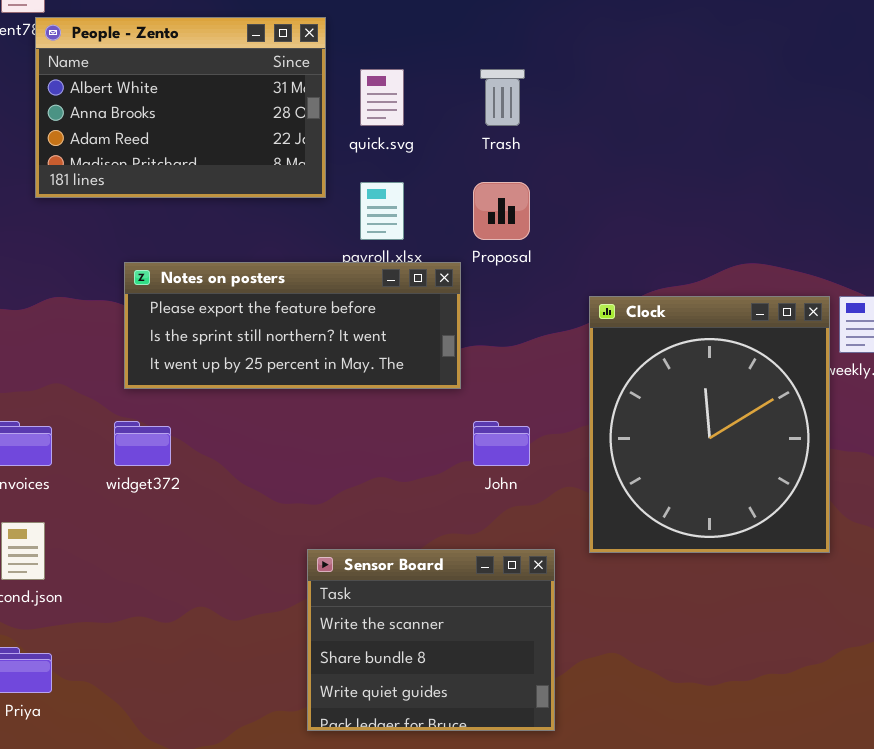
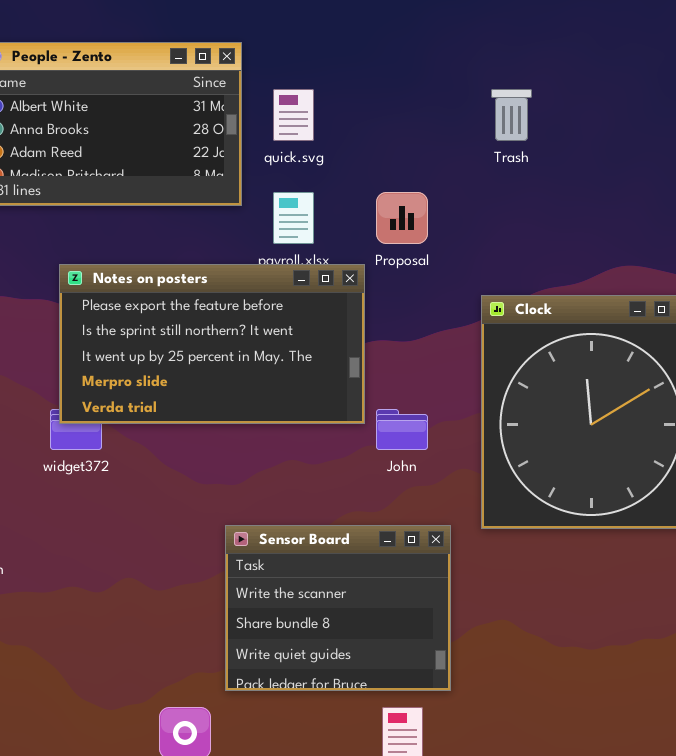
Trash: [480,69,525,126] -> [491,89,532,141], moved
Notes on posters: [124,262,461,389] -> [59,264,365,424], resized

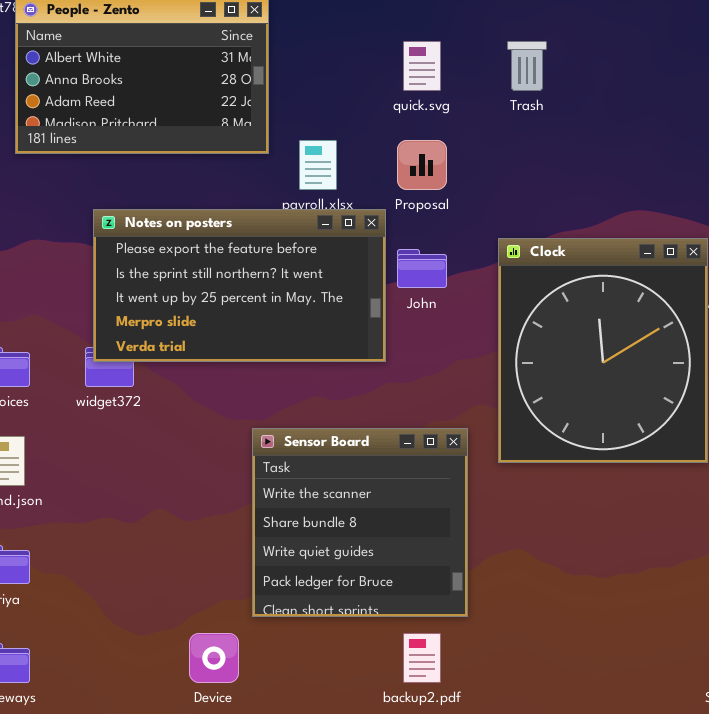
quick.svg: [273,89,314,141] -> [403,41,441,91], moved
John: [376,409,428,450] -> [397,249,447,288], moved
Sensor Board: [225,525,451,691] -> [252,428,468,617], resized

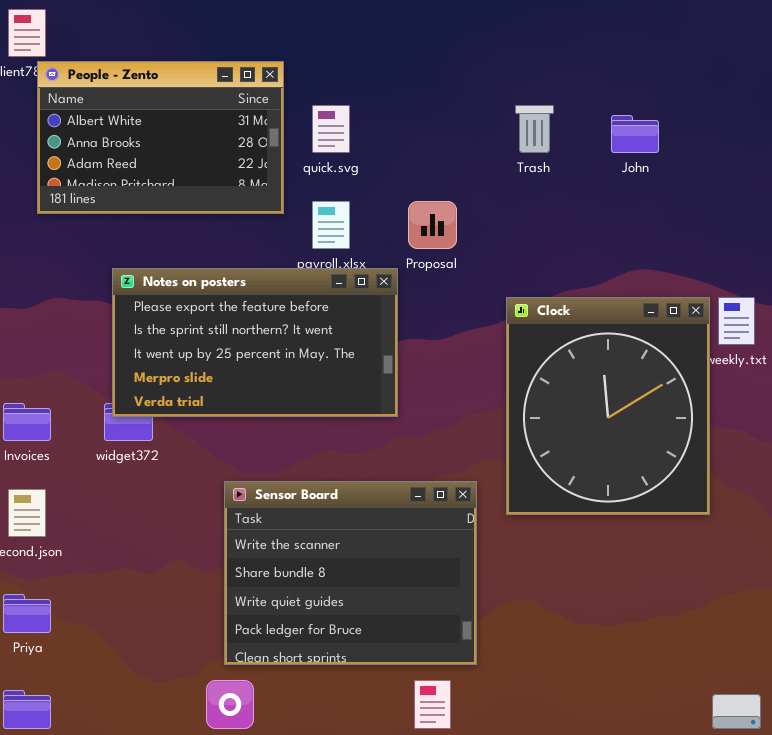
quick.svg: [403,41,441,91] -> [312,105,350,153], moved
John: [397,249,447,288] -> [611,115,659,153], moved
Sensor Board: [252,428,468,617] -> [224,481,477,665], resized

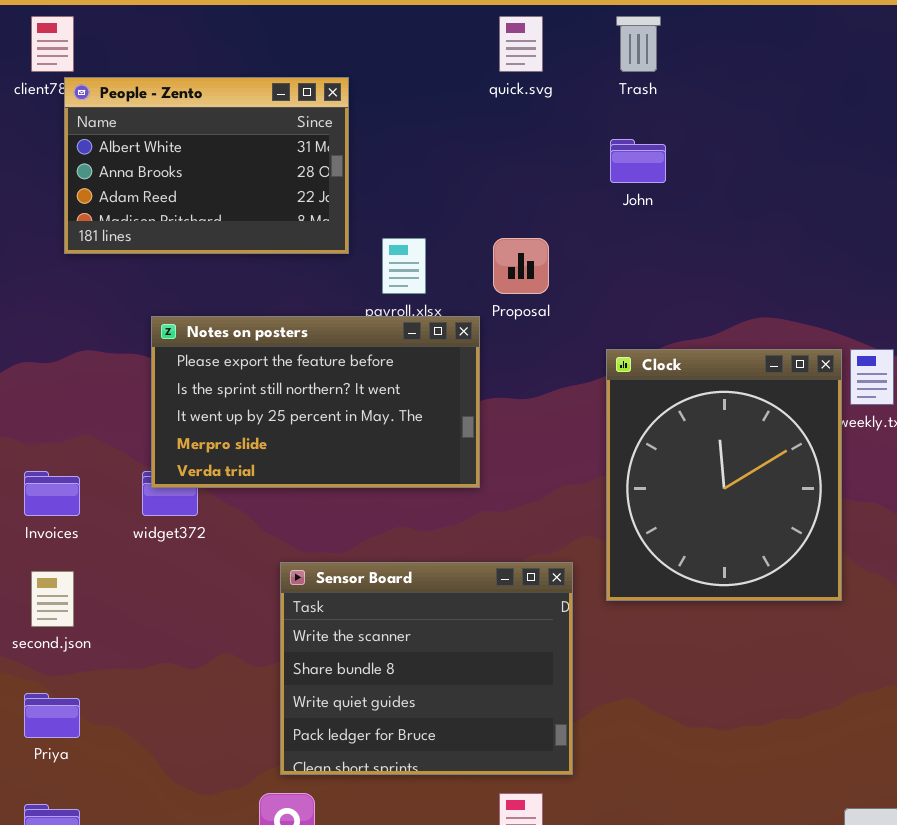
quick.svg: [312,105,350,153] -> [499,16,543,72], moved
Trash: [515,105,554,153] -> [616,16,661,72], moved
John: [611,115,659,153] -> [610,139,666,183], moved

